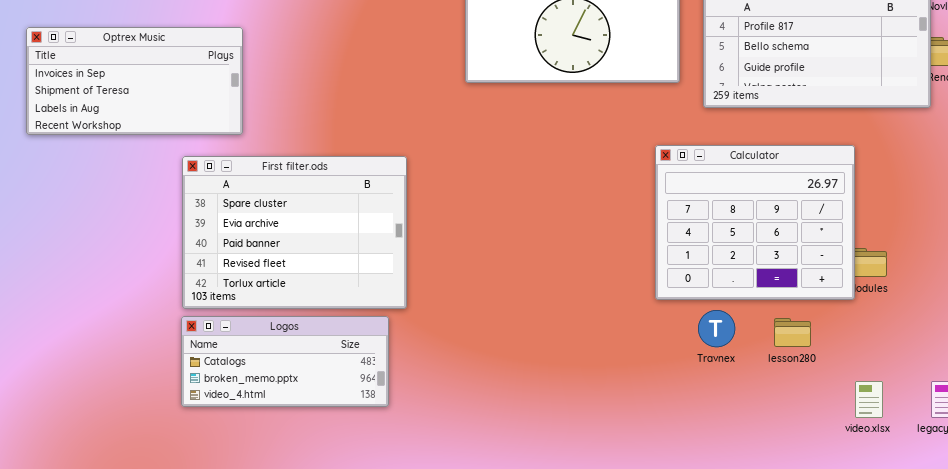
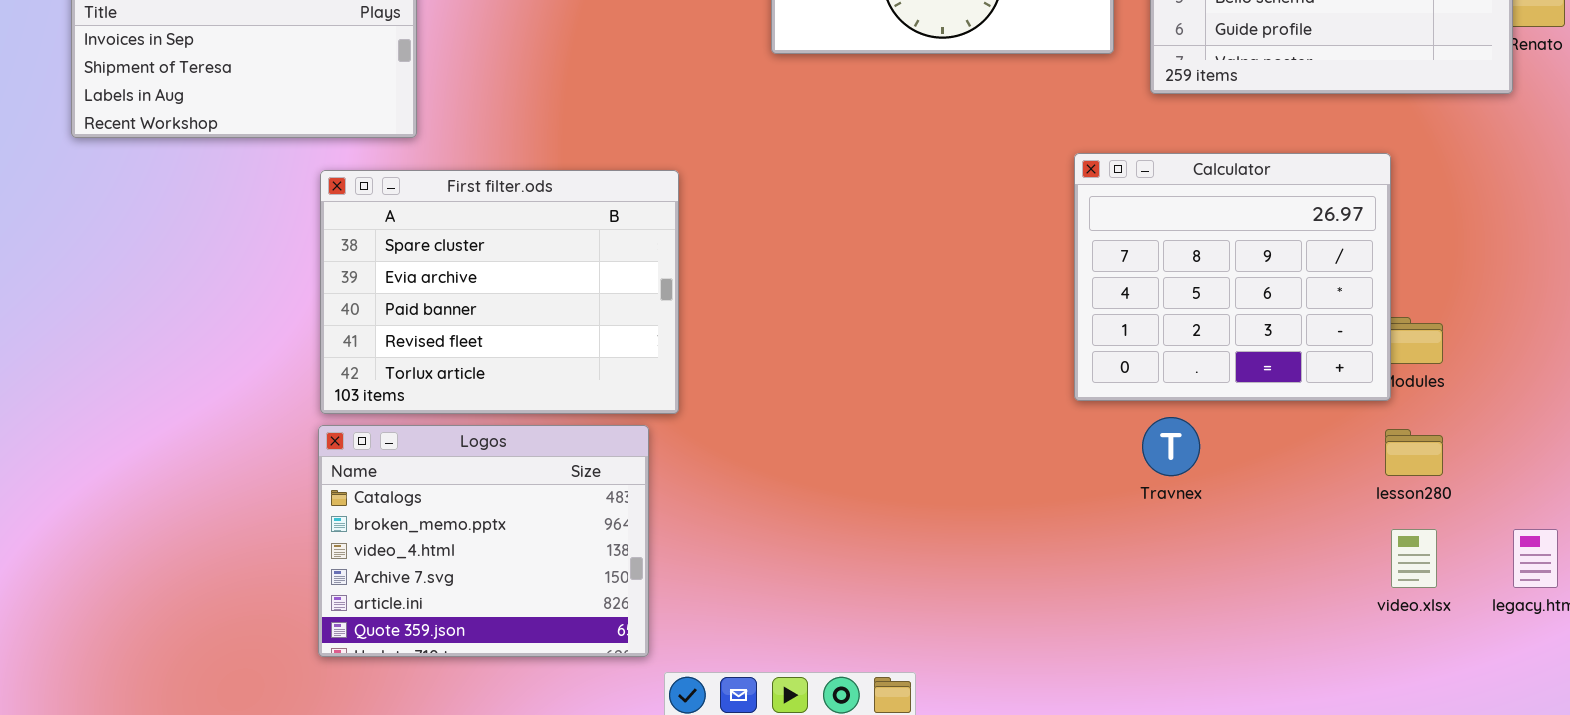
Logos: [181,316,389,407] -> [318,425,649,657], resized
lesson280: [774,318,811,347] -> [1385,429,1443,476], moved

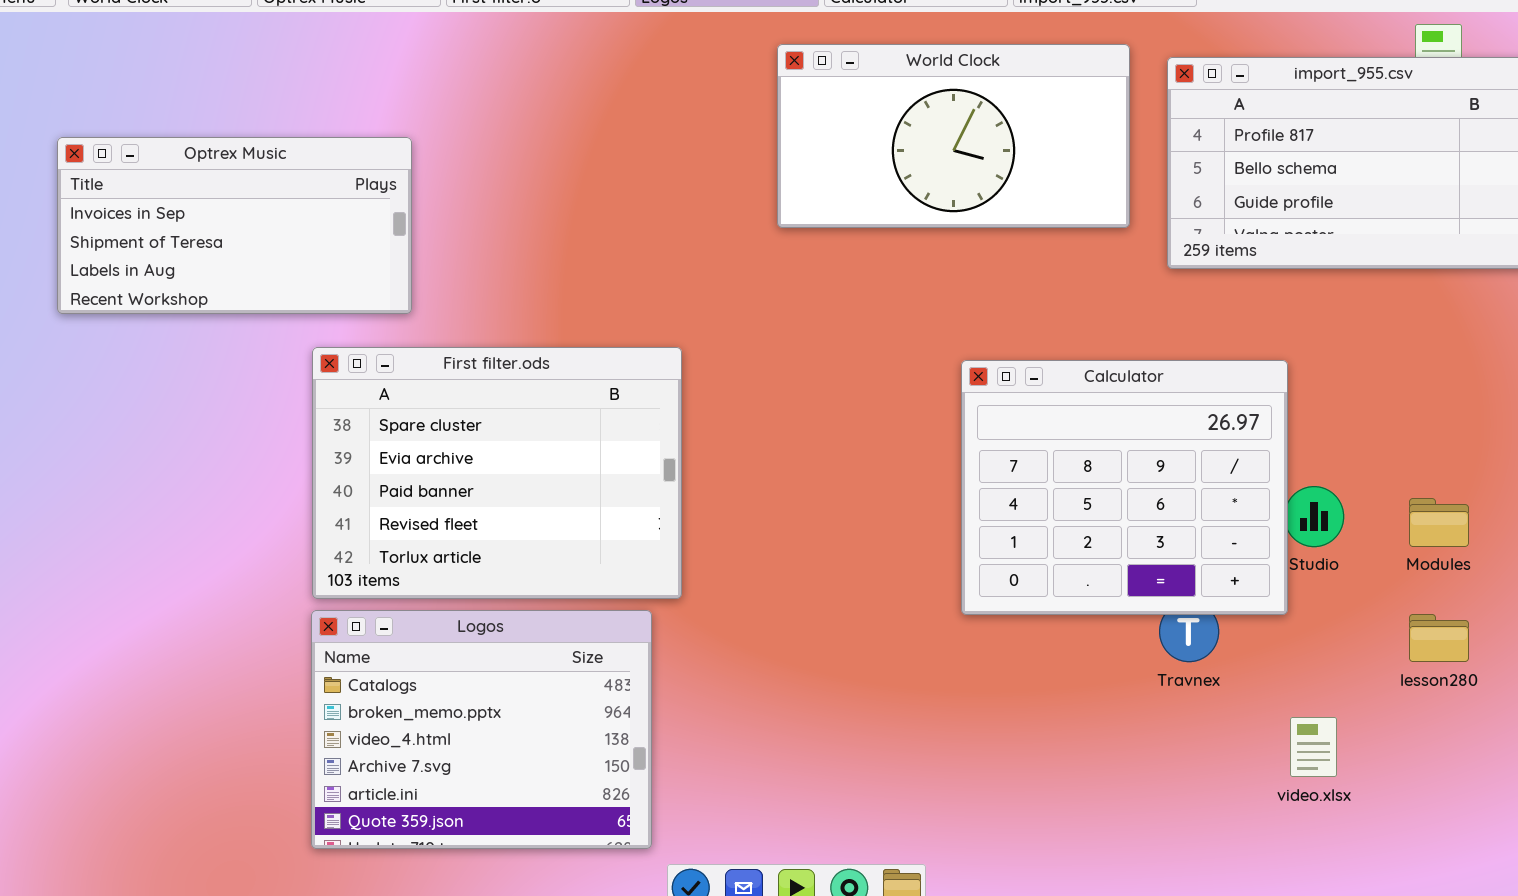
Calculator: [1074,153,1391,401] -> [961,360,1288,615], moved
video.xlsx: [1391,529,1437,588] -> [1290,717,1337,777], moved

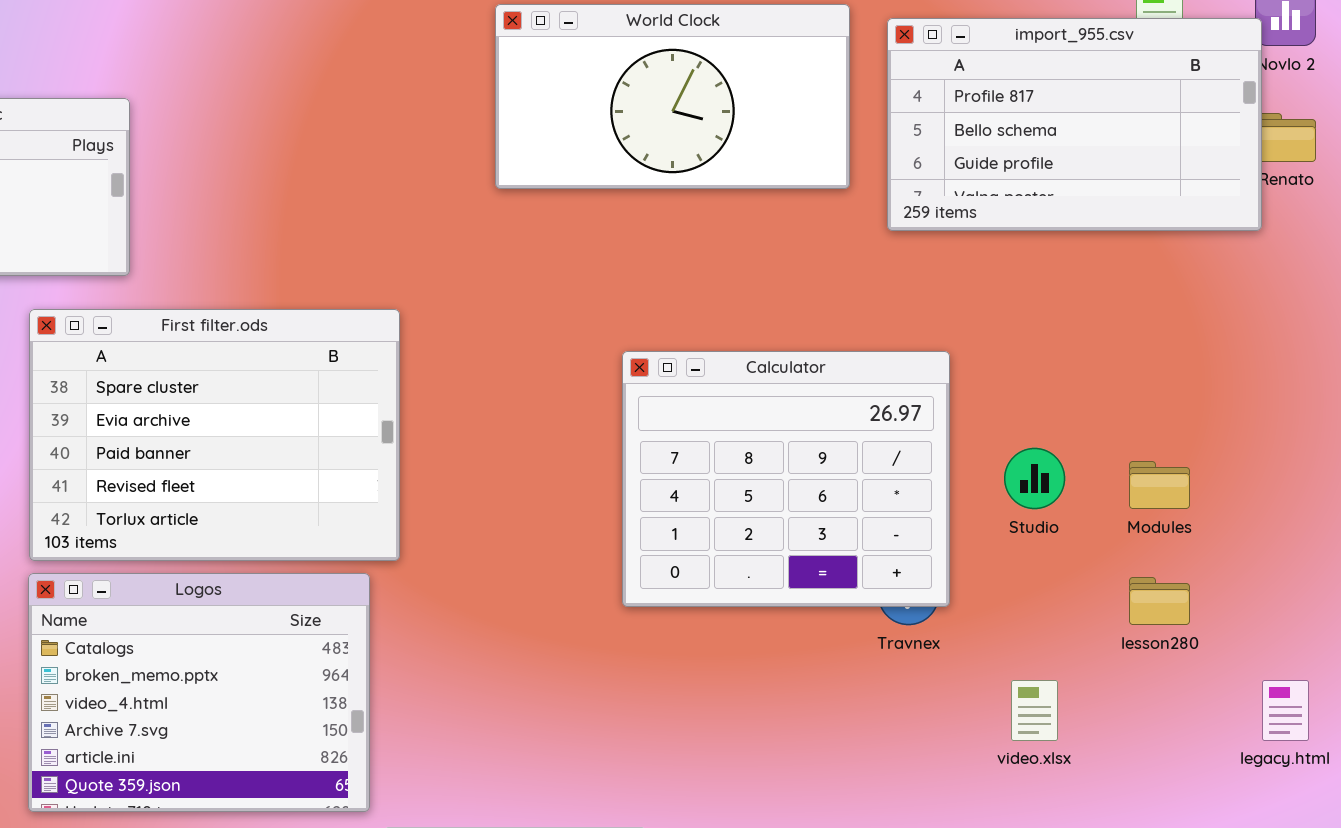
Calculator: [961,360,1288,615] -> [622,351,950,607], moved

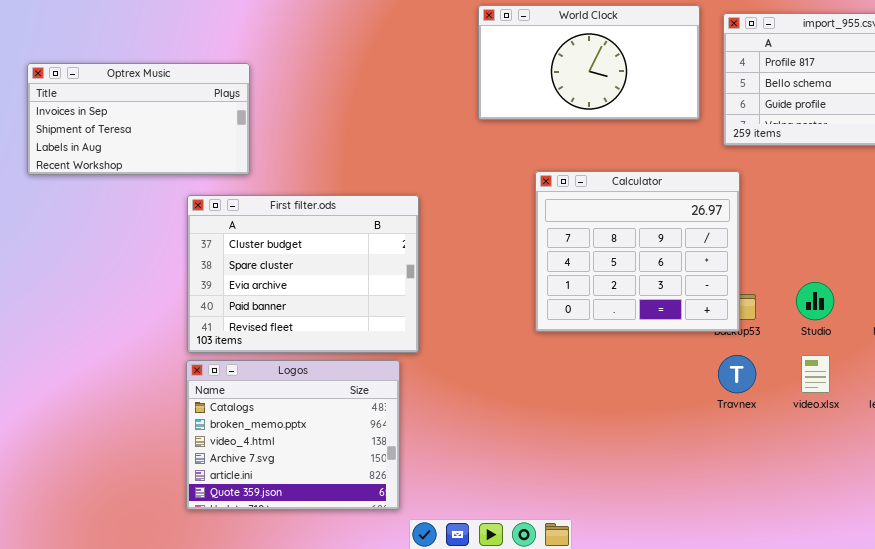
First filter.ods: [29,309,400,561] -> [187,195,419,353], scrolled up 1 row
Calculator: [622,351,950,607] -> [535,171,740,332], moved
video.xlsx: [1011,680,1058,741] -> [801,355,830,393], moved

